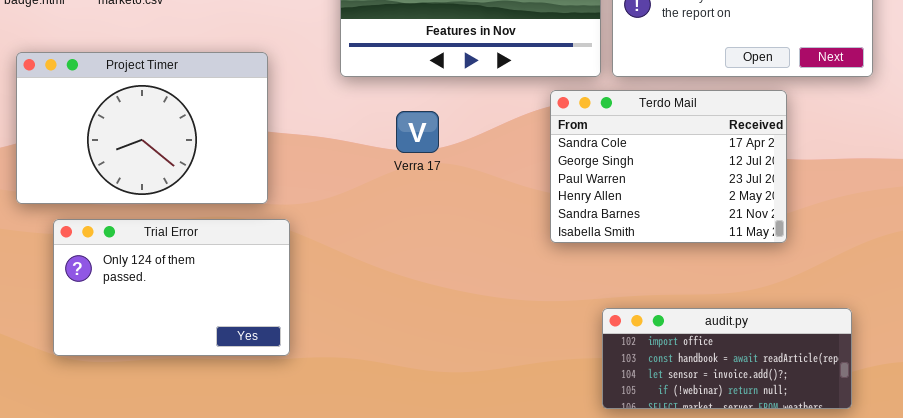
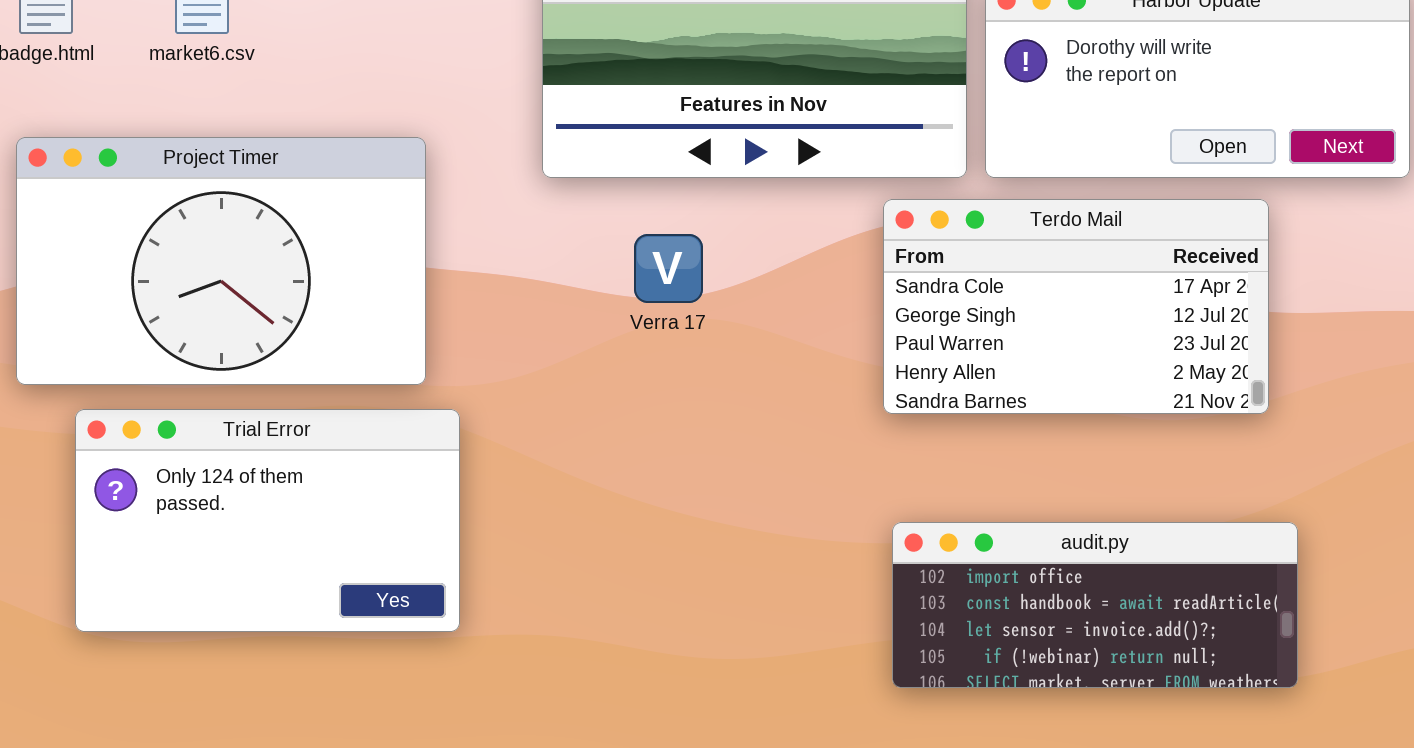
Terdo Mail: [550,90,787,243] -> [883,199,1269,414], resized
audit.py: [602,308,852,409] -> [892,522,1298,688], moved

